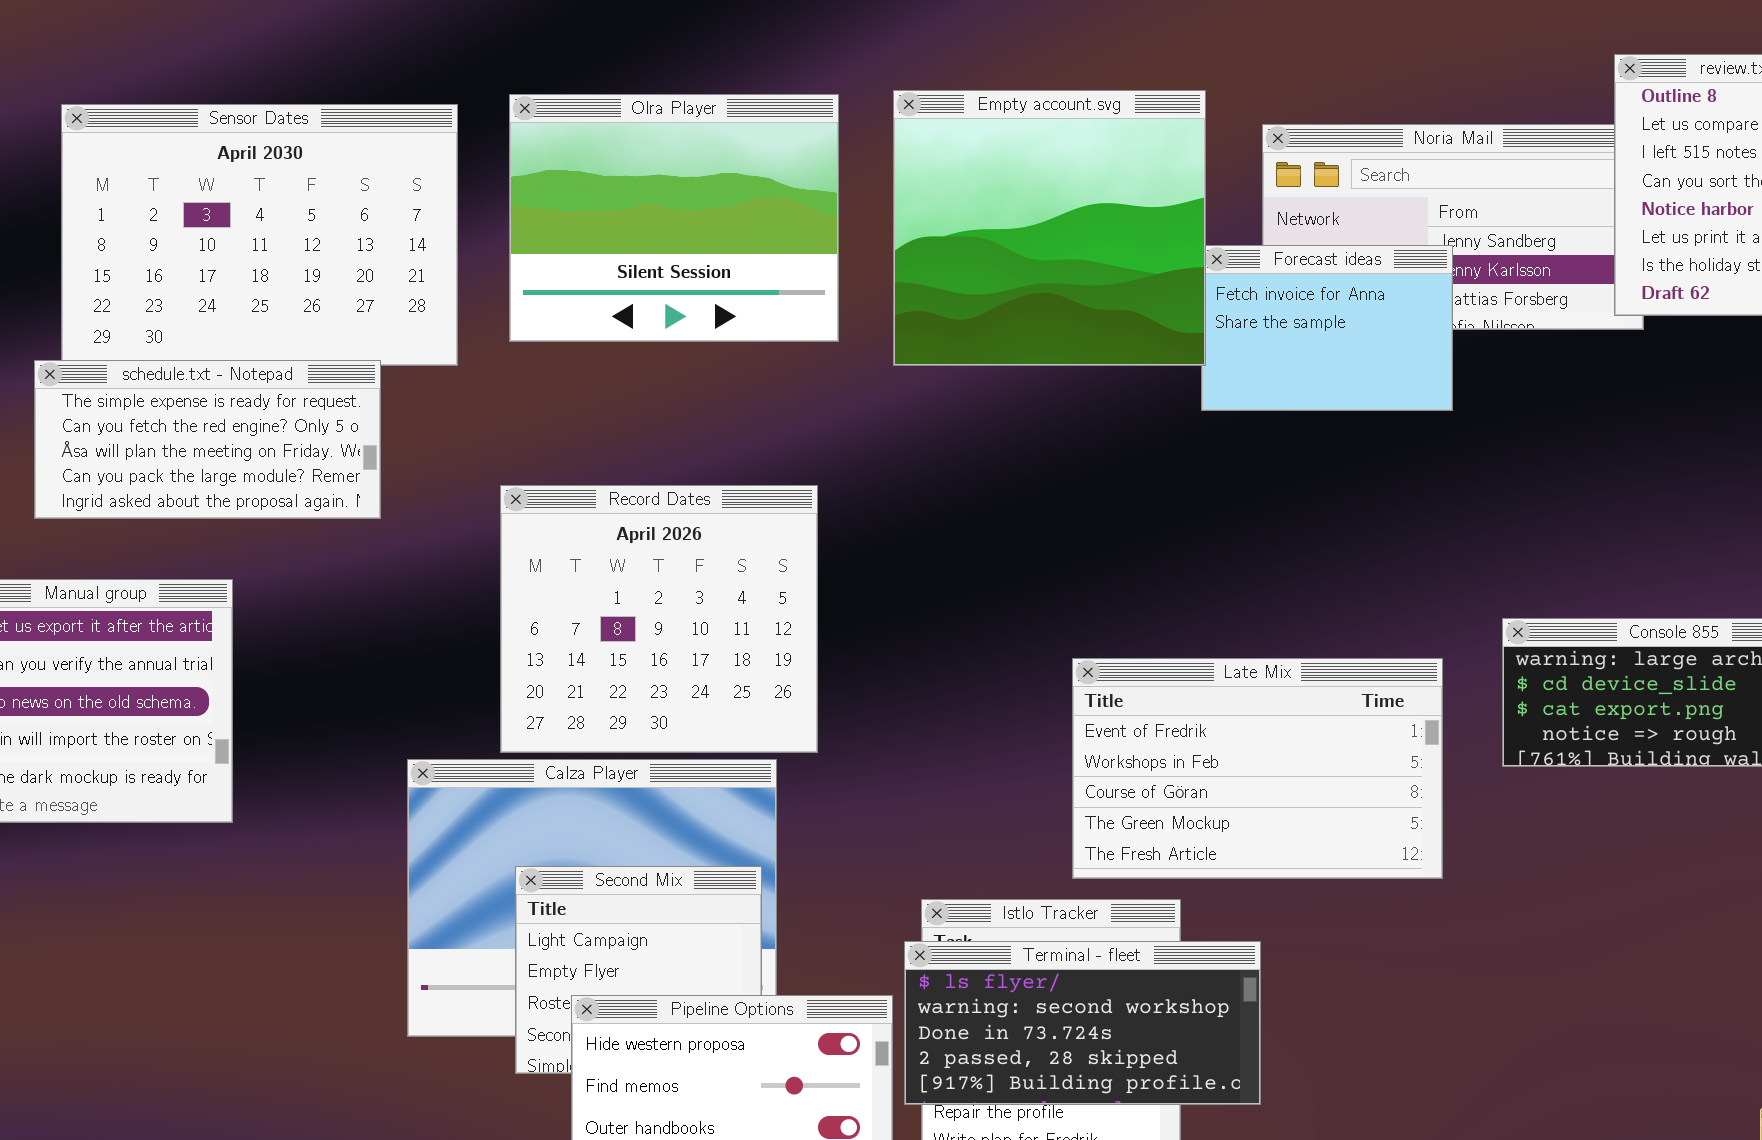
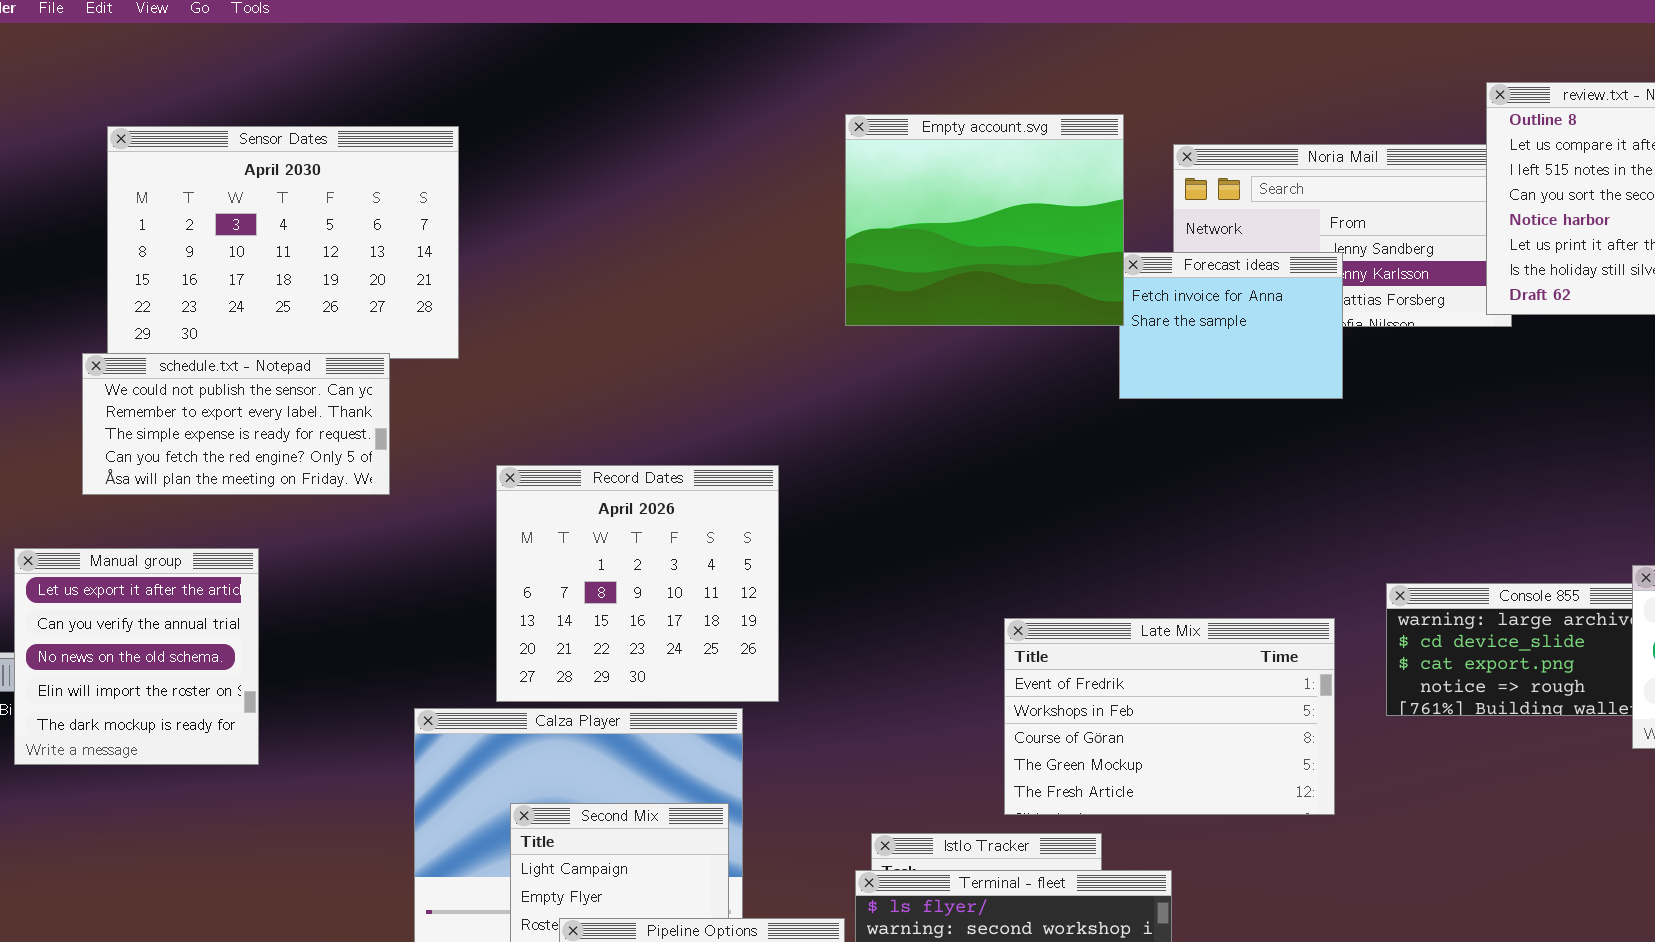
Empty account.svg: [893,90,1206,366] -> [845,114,1124,326], resized
Olra Player: [509,94,839,342] -> none, closed
schedule.txt - Notepad: [34,360,381,519] -> [82,353,390,495], scrolled up 2 rows

